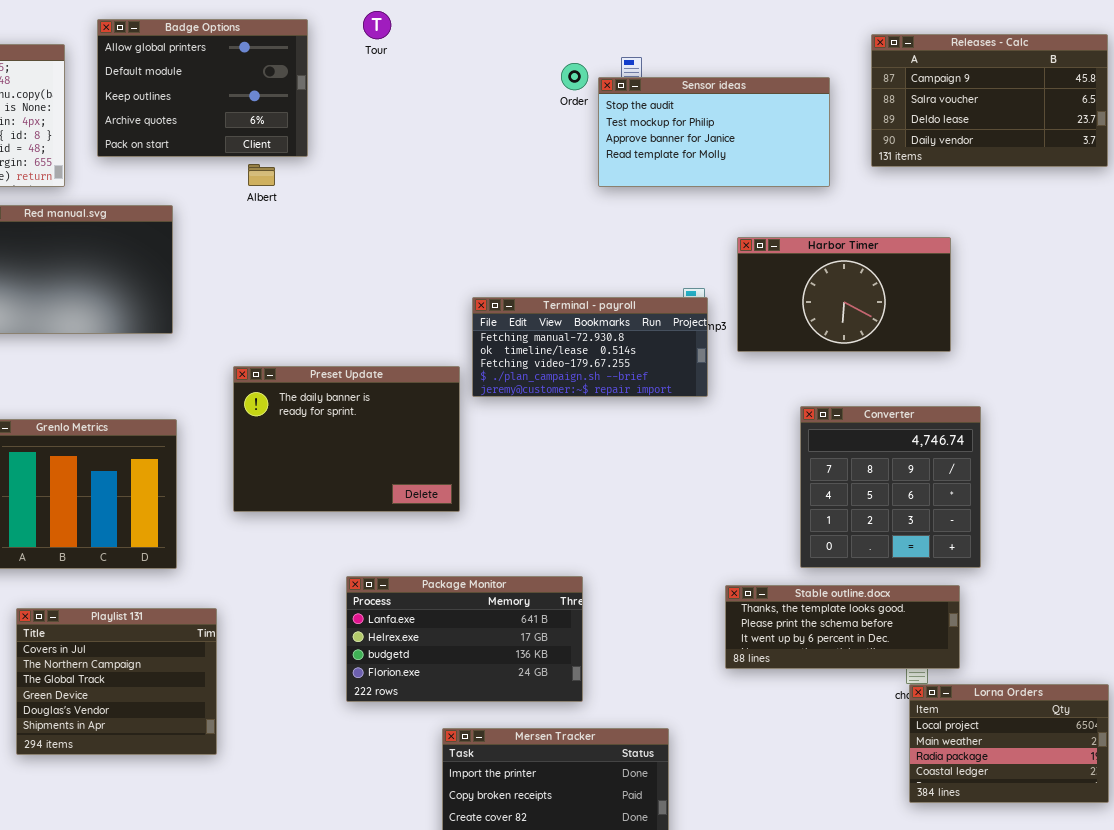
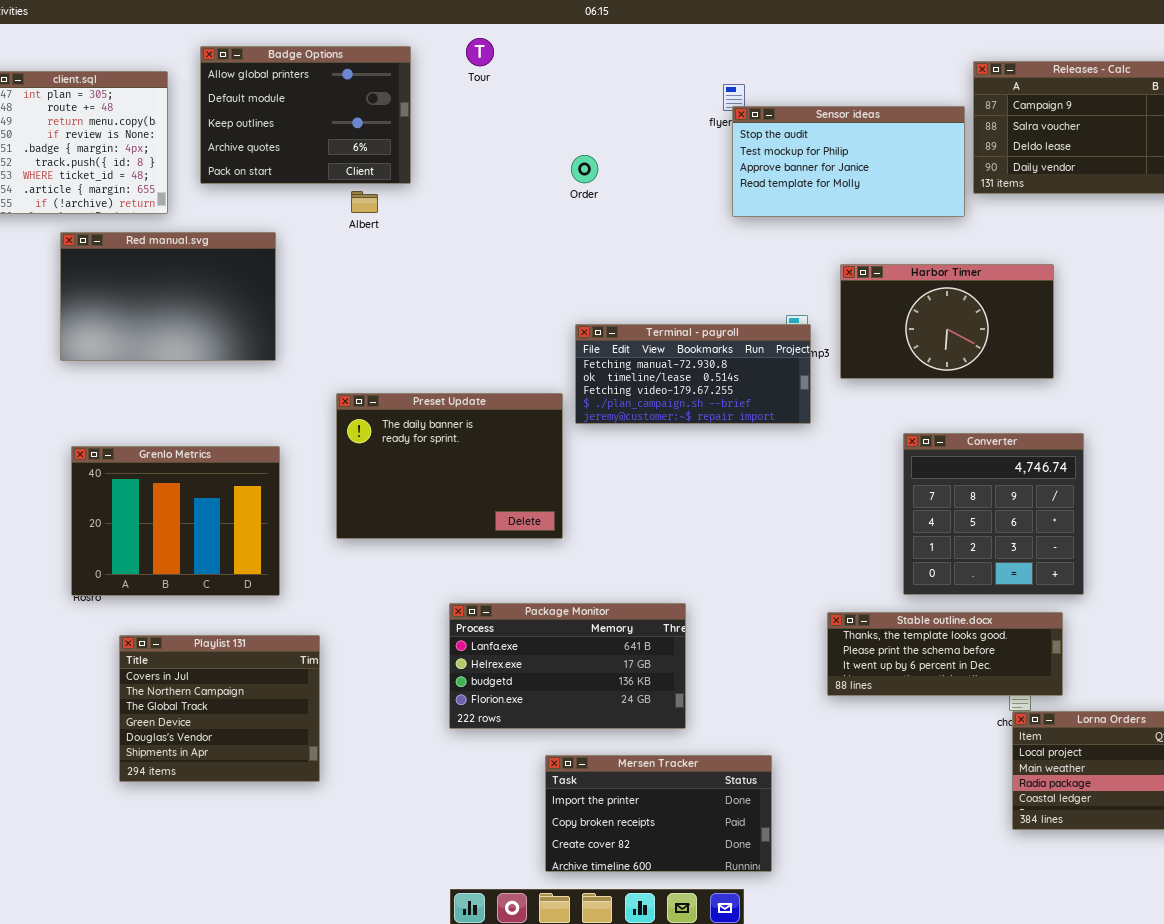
Order: [561,63,588,90] -> [571,155,598,183], moved
Sensor ideas: [598,77,830,187] -> [732,106,965,217], moved

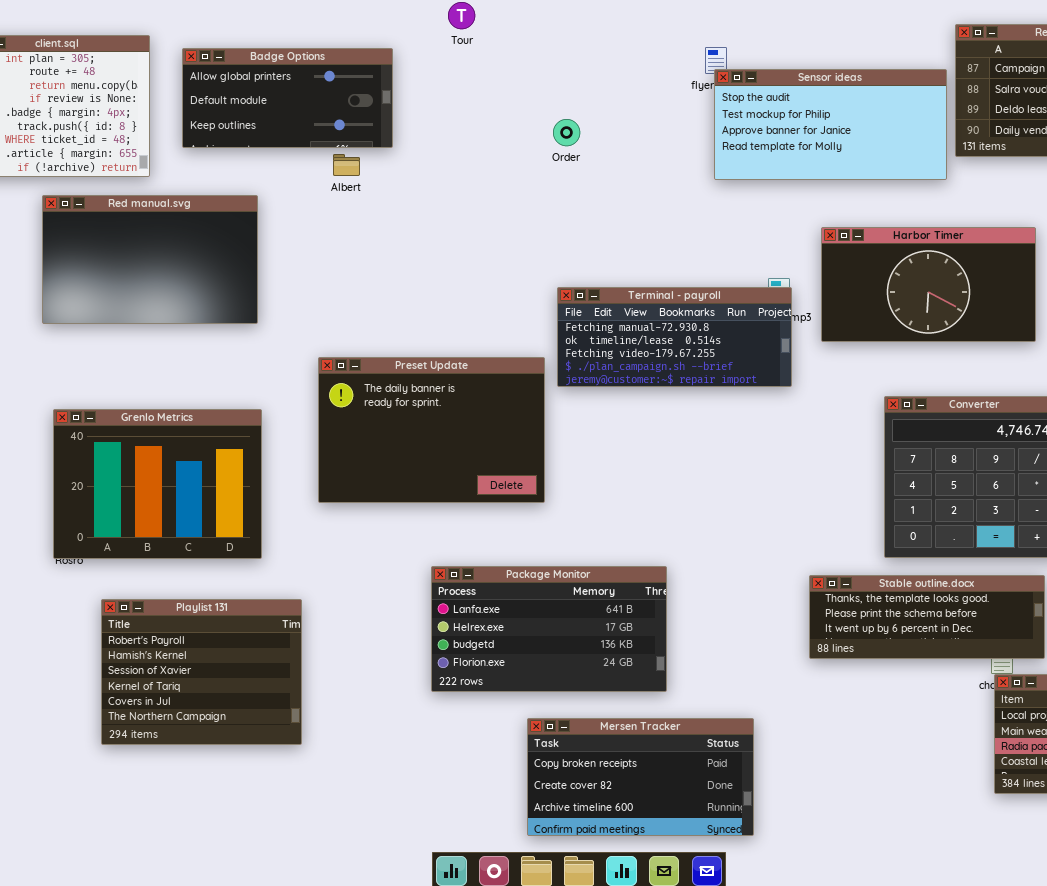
Badge Options: [200,46,411,184] -> [182,48,393,148], resized
Playlist 131: [119,635,320,782] -> [101,599,302,745], scrolled up 4 rows
Mersen Tracker: [545,755,772,872] -> [527,718,754,836], scrolled down 1 row

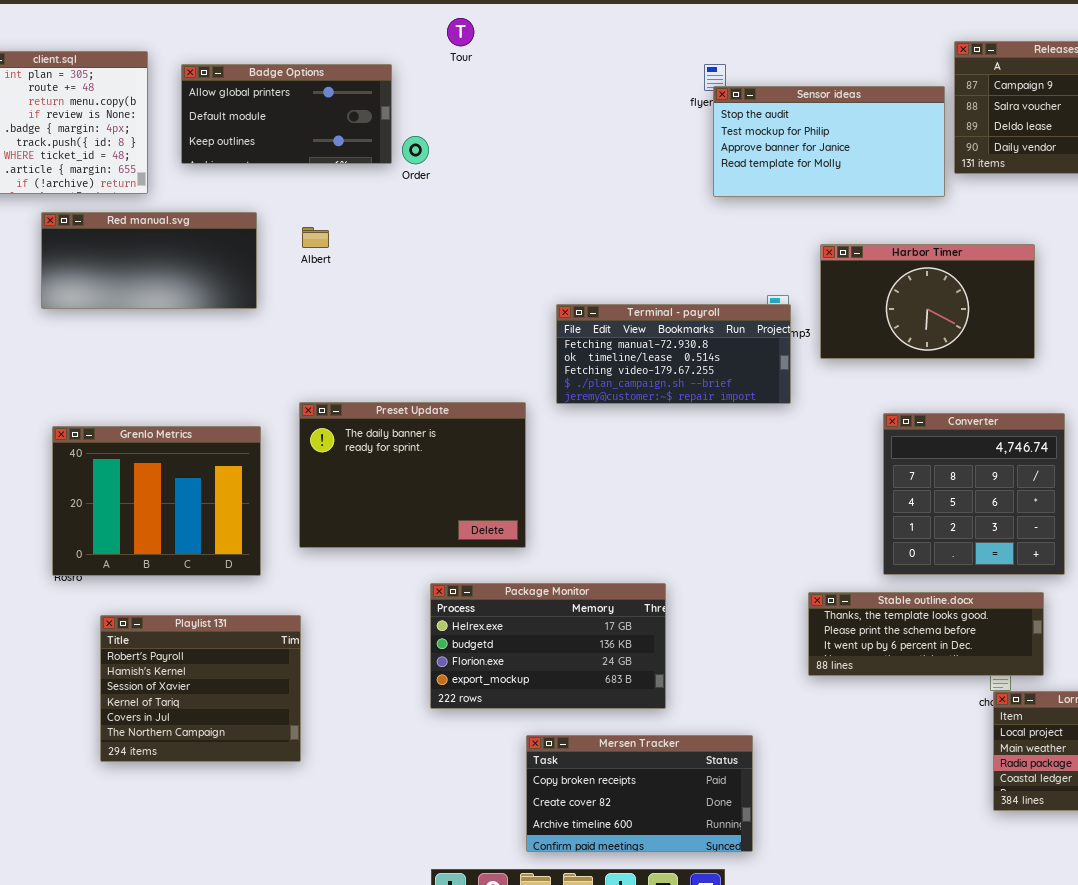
Order: [553,119,580,146] -> [402,136,429,164], moved
Albert: [333,154,360,176] -> [302,227,329,248], moved
Red manual.svg: [42,195,258,324] -> [41,212,257,309], resized
Preset Update: [318,357,545,503] -> [299,402,526,548], moved
Package Monitor: [431,566,667,692] -> [430,583,666,709], scrolled down 1 row

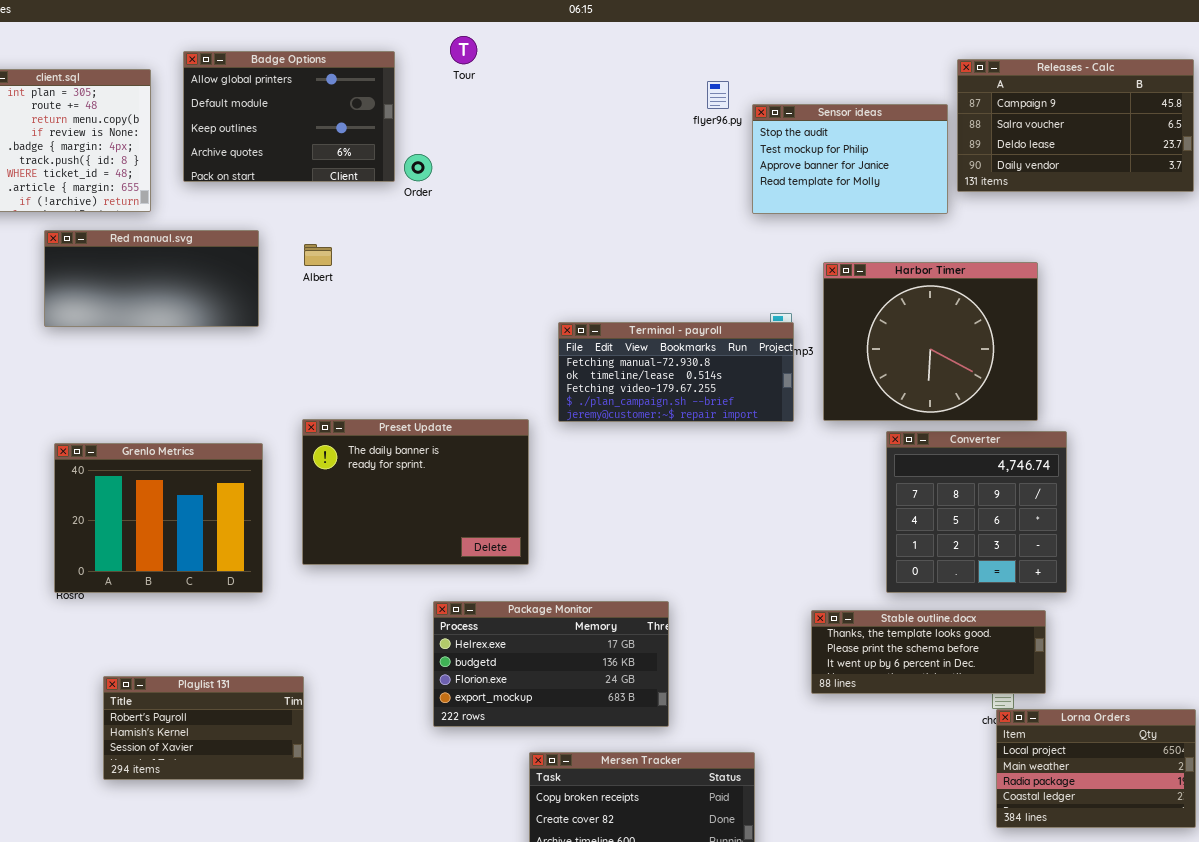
Badge Options: [181,64,392,164] -> [183,51,395,182], resized
Sensor ideas: [713,86,945,197] -> [752,104,948,214], resized
Harbor Timer: [820,244,1035,359] -> [823,262,1038,421], resized
Playlist 131: [100,615,301,762] -> [103,676,304,780], resized

